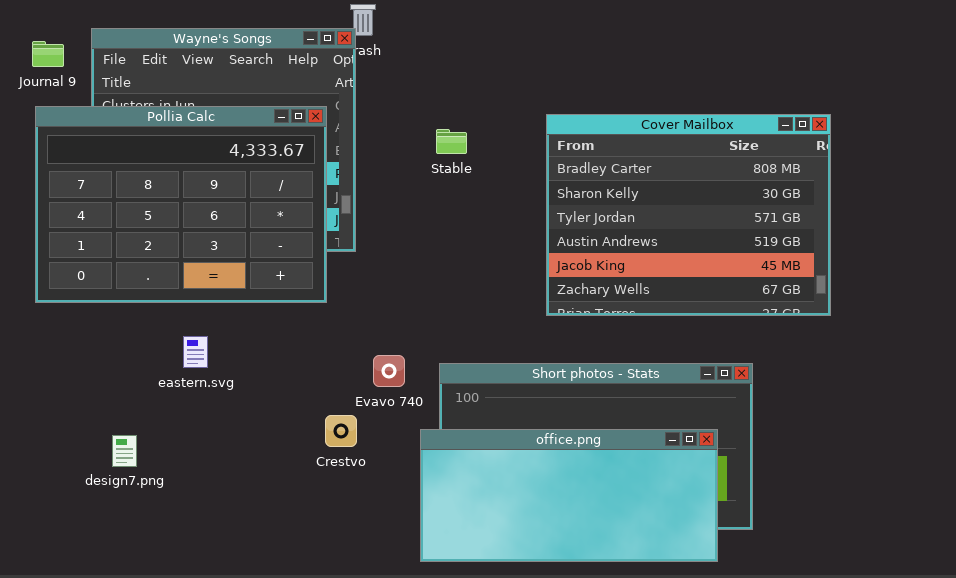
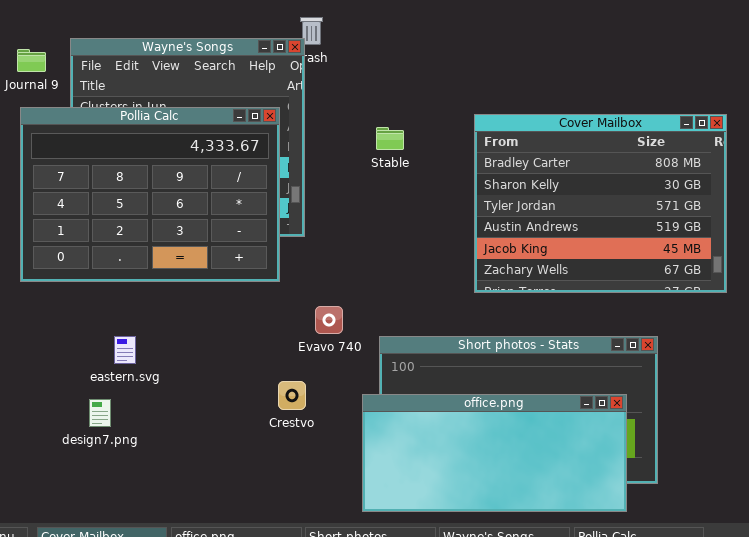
eastern.svg: [183,336,208,368] -> [114,336,136,364], moved
Evavo 740: [373,355,405,387] -> [315,306,343,334], moved

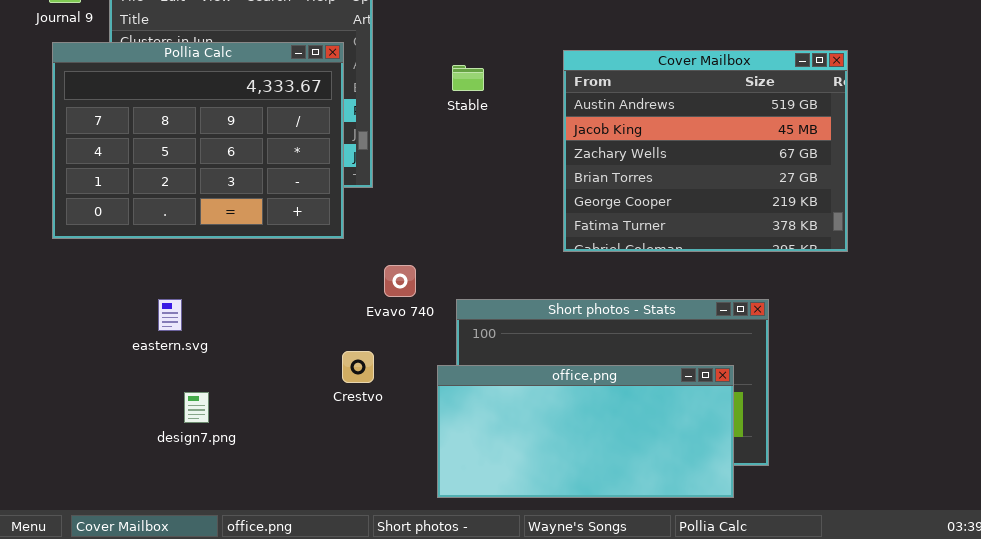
Cover Mailbox: [474,114,727,293] -> [563,50,848,252], scrolled down 3 rows
design7.png: [89,399,111,427] -> [184,392,209,423], moved

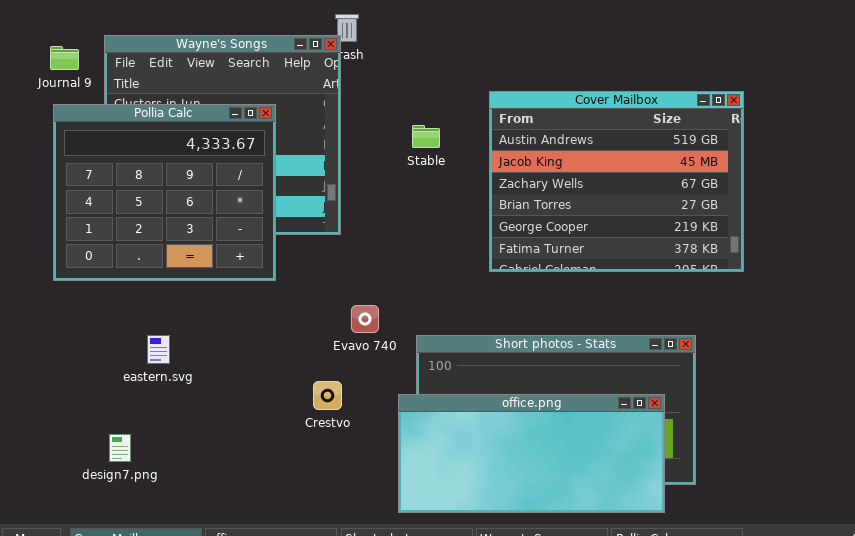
Pollia Calc: [52,42,344,239] -> [53,104,276,281], resized
Cover Mailbox: [563,50,848,252] -> [489,91,744,272], moved
design7.png: [184,392,209,423] -> [109,434,131,462], moved

